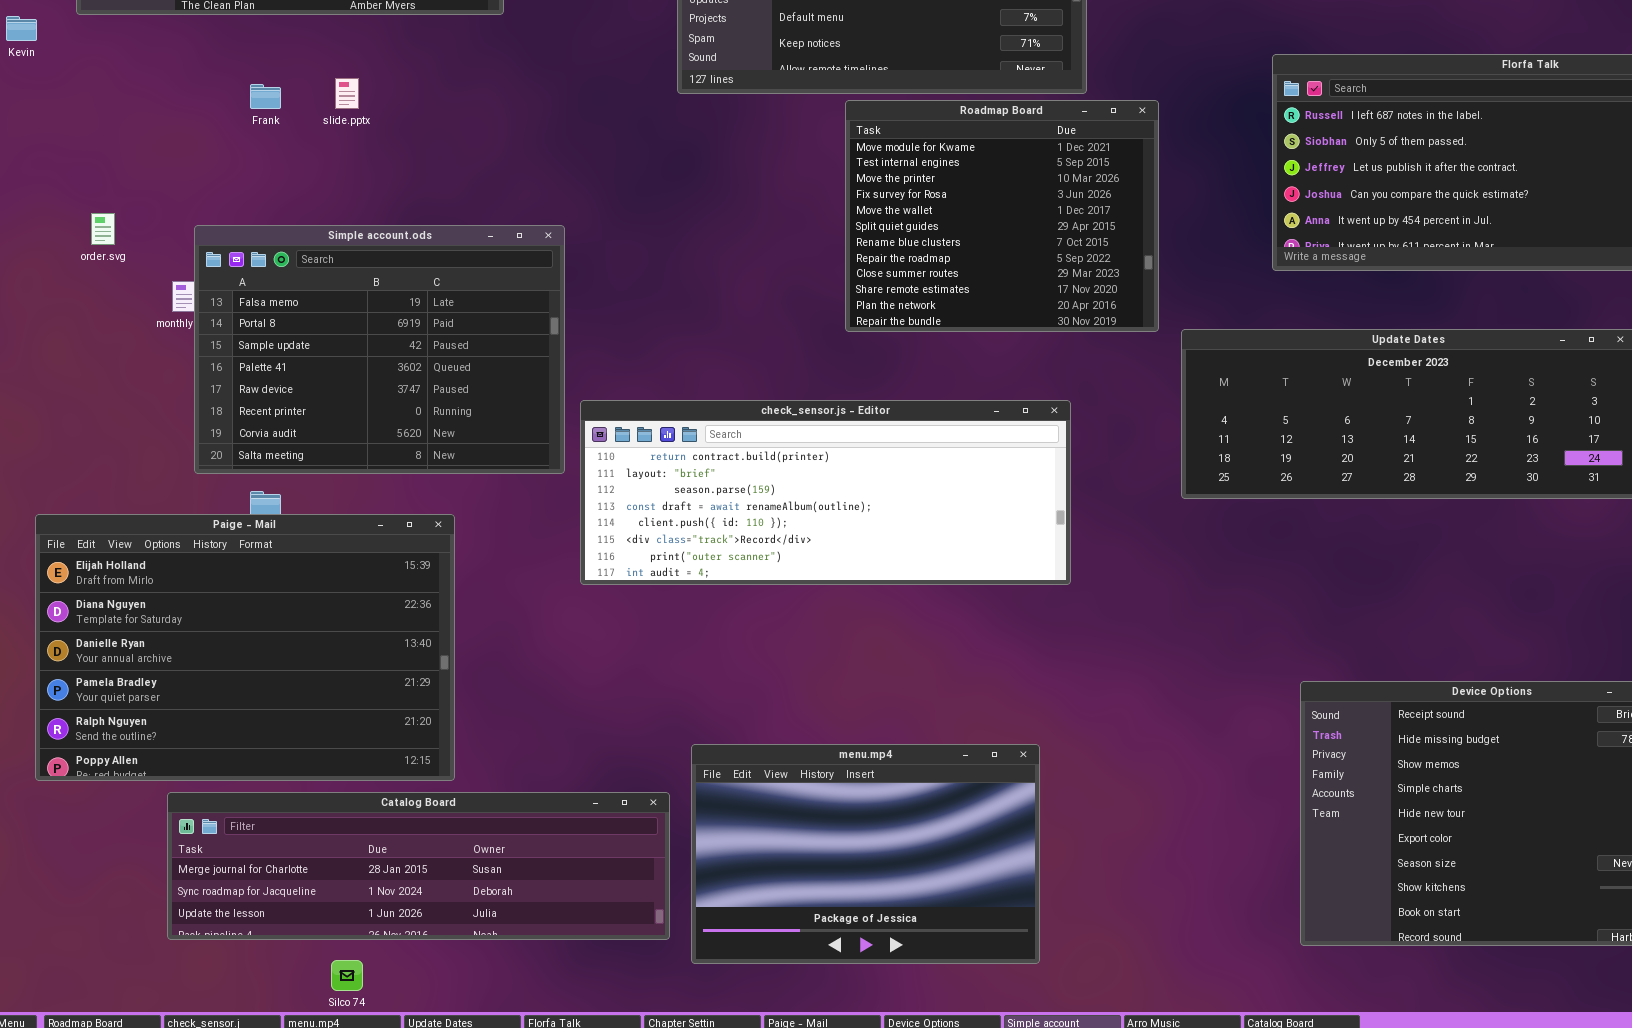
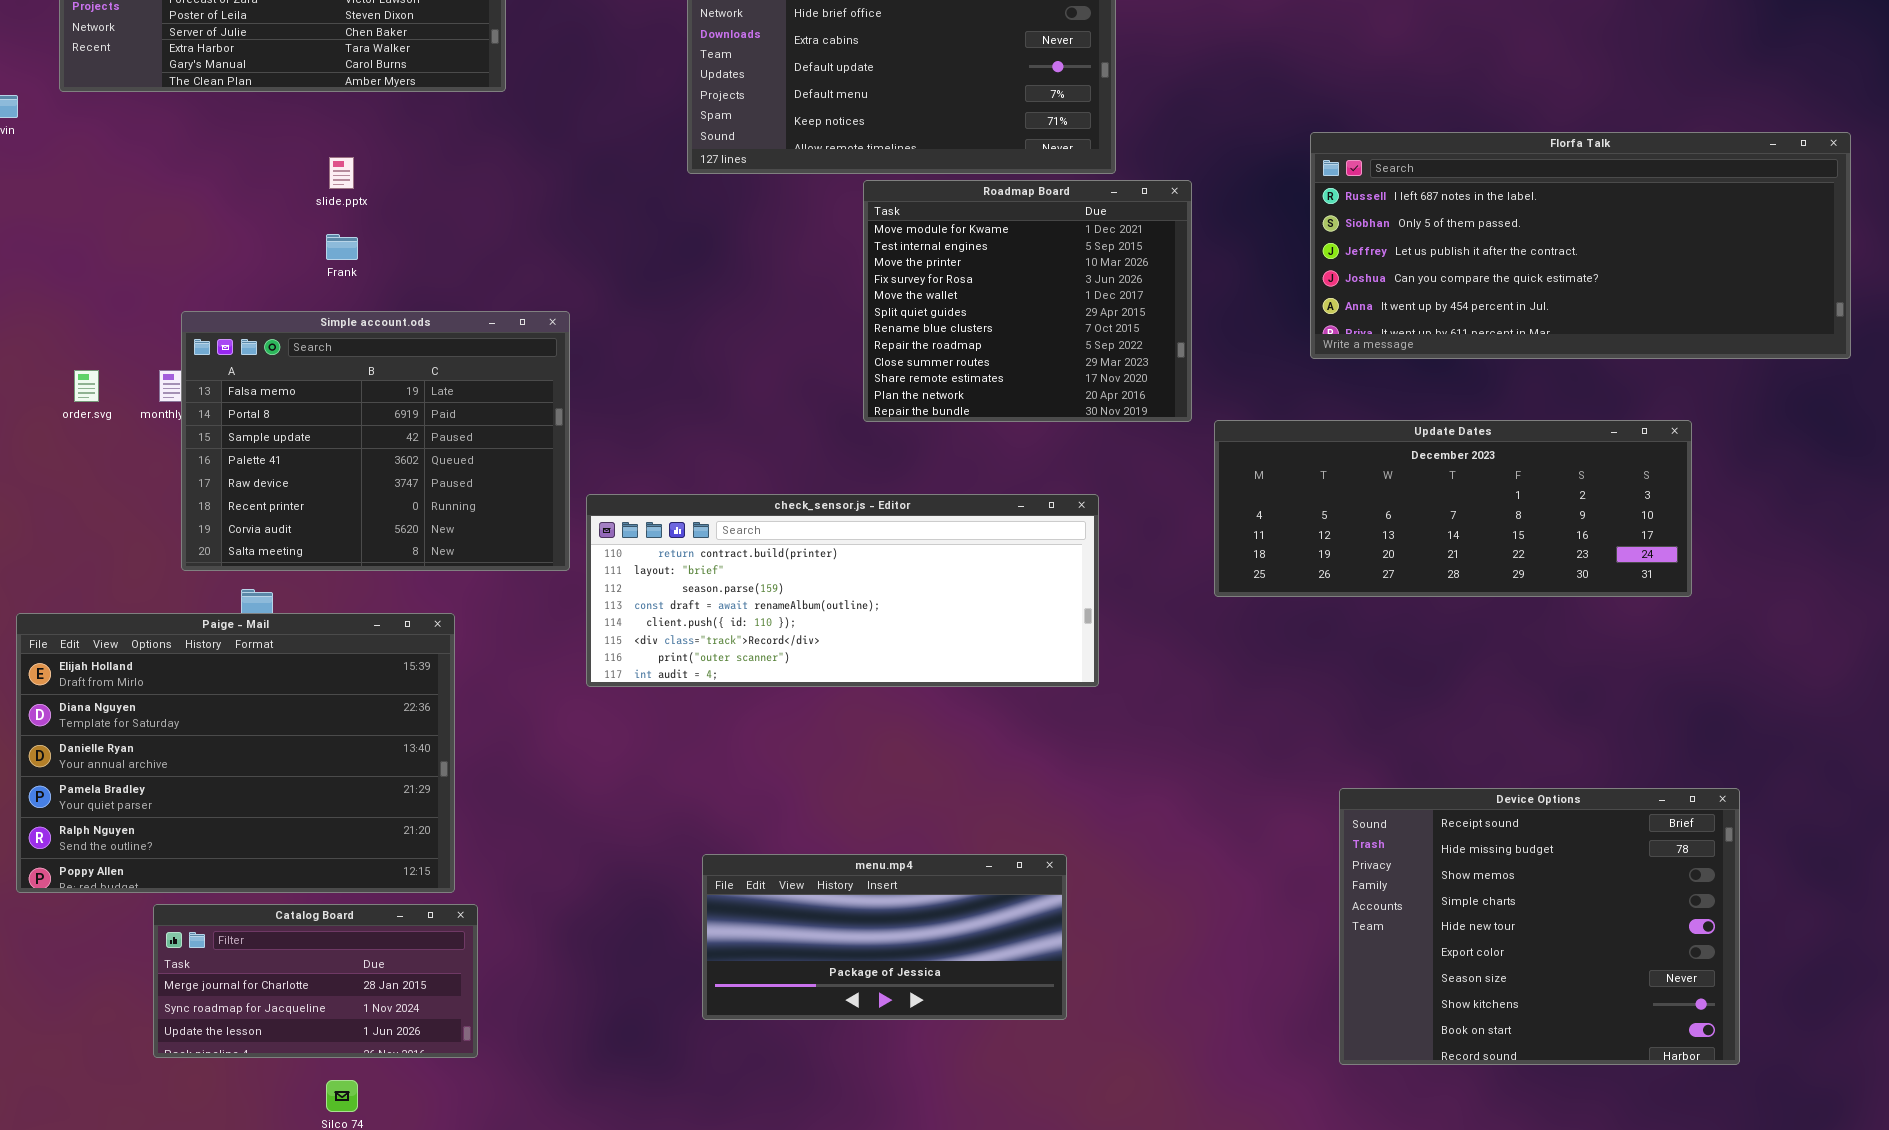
Frank: [250,84,281,109] -> [326,234,358,260], moved
order.svg: [91,213,115,245] -> [74,370,99,402], moved
menu.mp4: [691,744,1040,964] -> [702,854,1067,1020], resized
Catalog Board: [167,792,670,940] -> [153,904,478,1058], resized

